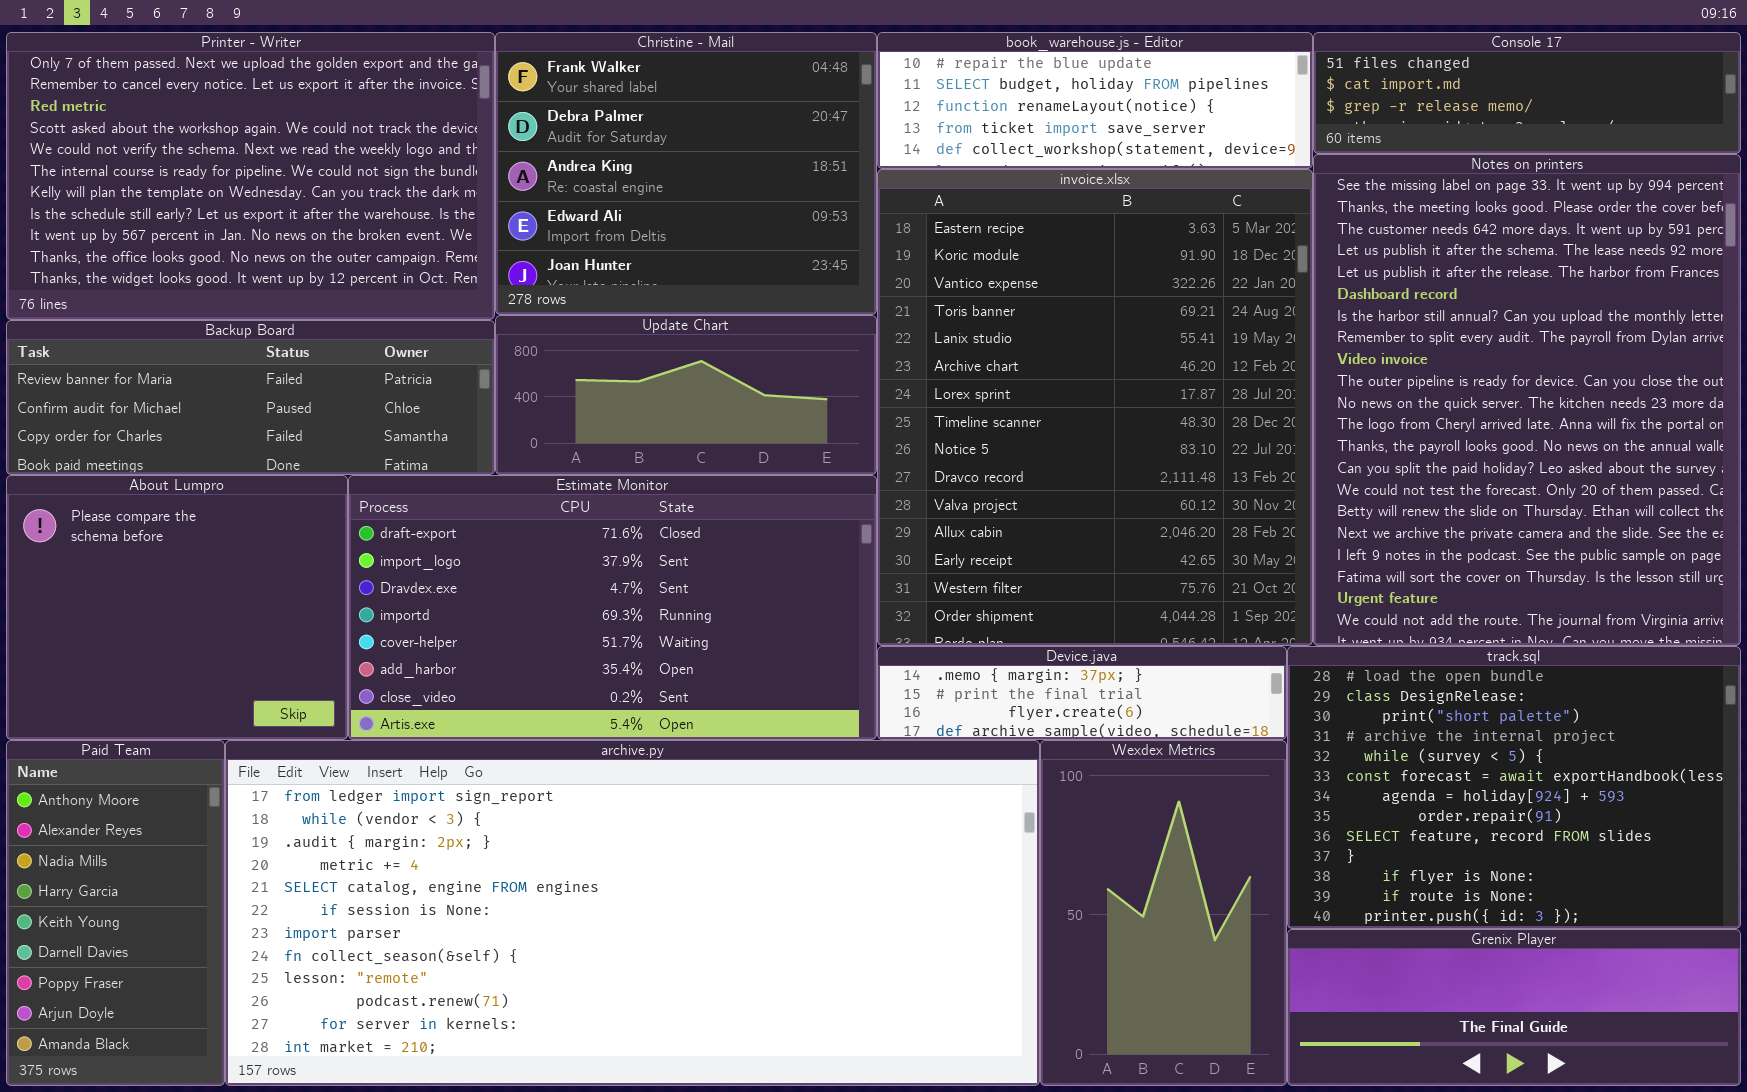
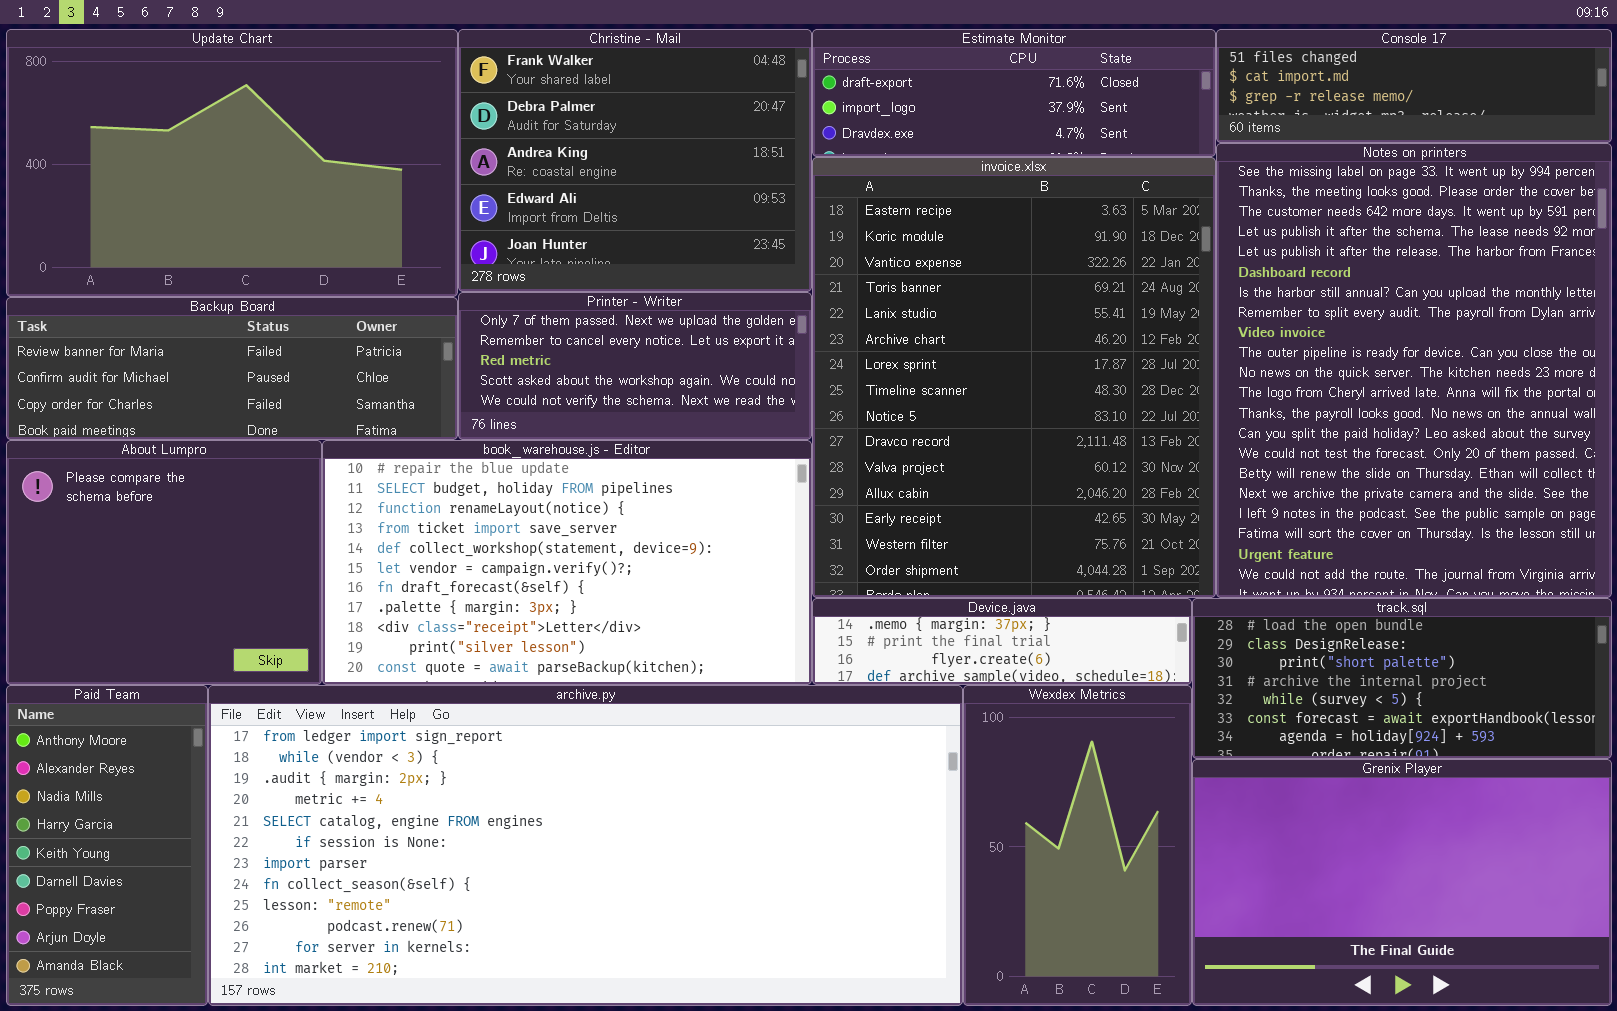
Printer - Writer: [6,32,495,320] -> [458,292,812,440], moved, resized
book_warehouse.js - Editor: [877,32,1313,169] -> [322,440,812,685], moved, resized
Update Chart: [495,315,877,475] -> [6,29,458,297], moved, resized
Estimate Monitor: [348,475,877,740] -> [812,29,1216,157], moved, resized
track.sql: [1287,646,1741,929] -> [1192,598,1612,759], resized
Grenix Player: [1287,929,1741,1086] -> [1192,759,1612,1006], resized

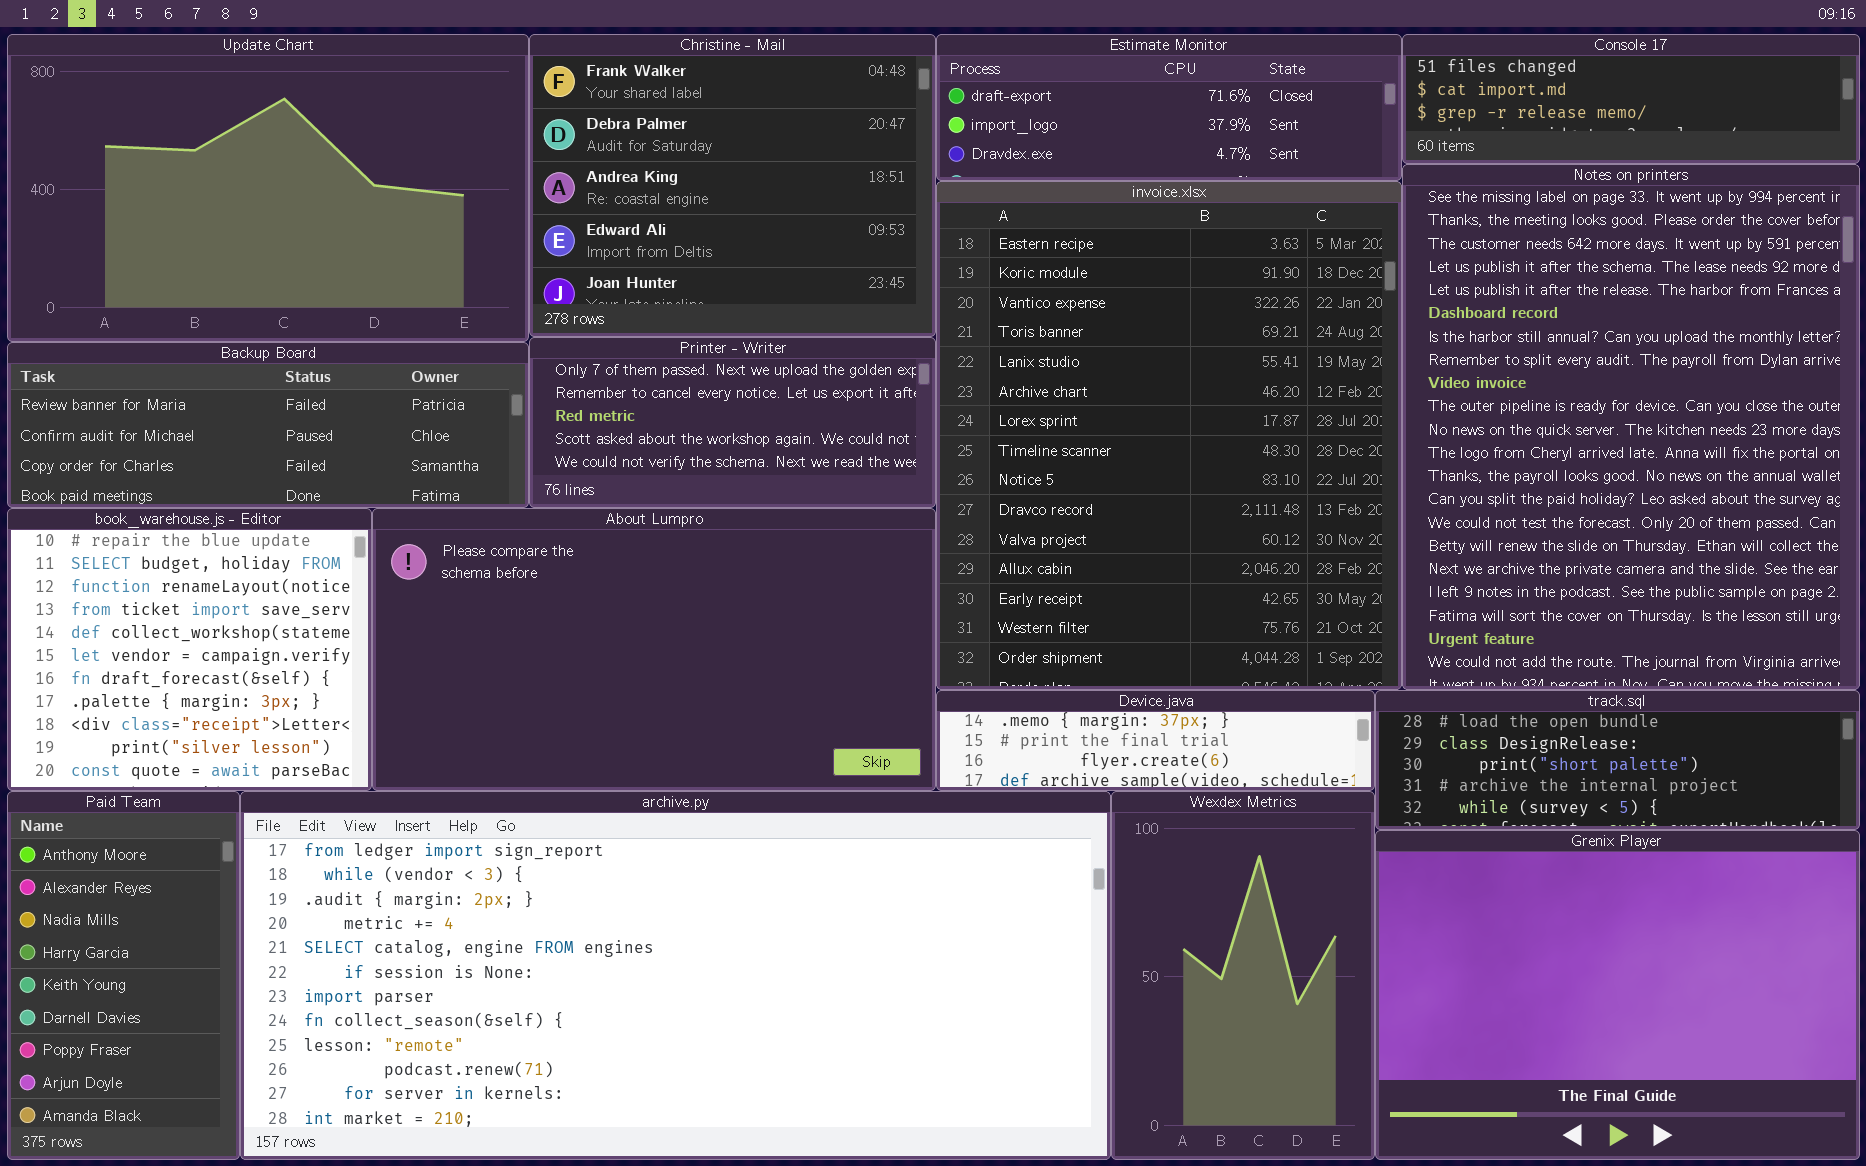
About Lumpro: [6,440,322,685] -> [372,508,936,791], moved, resized
book_warehouse.js - Editor: [322,440,812,685] -> [7,508,372,791], moved, resized
track.sql: [1192,598,1612,759] -> [1375,690,1860,830], resized
Grenix Player: [1192,759,1612,1006] -> [1375,830,1860,1160], resized

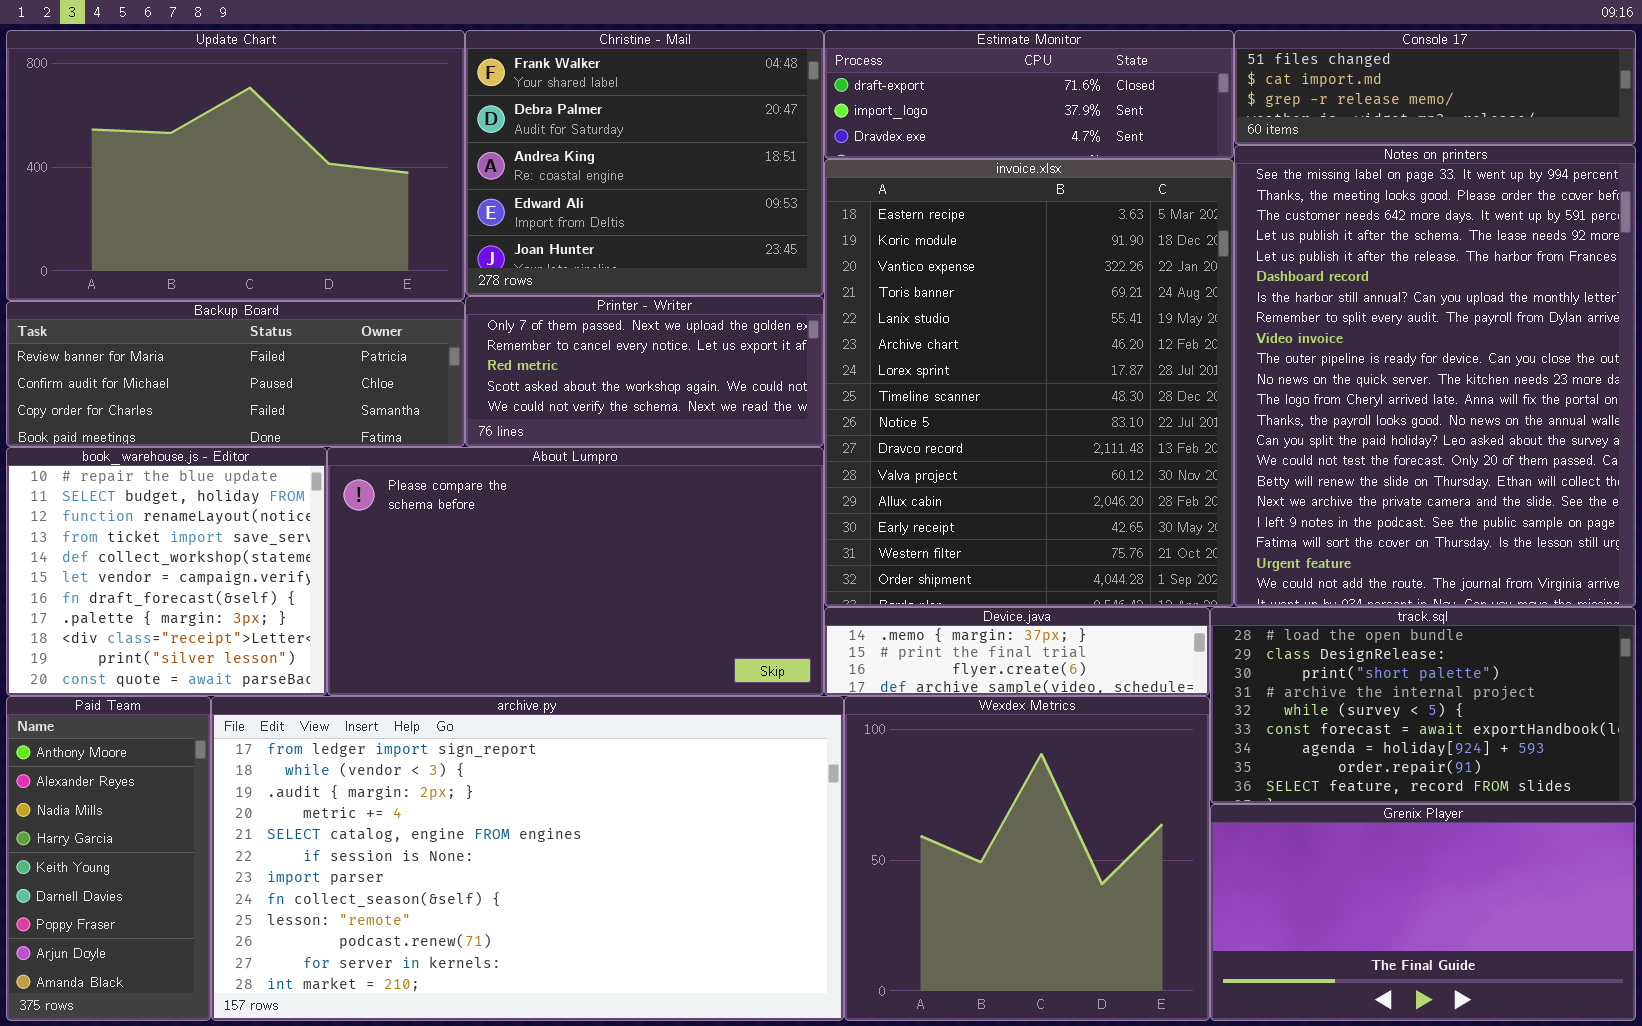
track.sql: [1375,690,1860,830] -> [1210,607,1636,804], resized
archive.py: [240,791,1111,1160] -> [211,696,844,1021], resized
Wexdex Metrics: [1111,791,1375,1160] -> [844,696,1210,1021], resized
Grenix Player: [1375,830,1860,1160] -> [1210,804,1636,1021], resized

